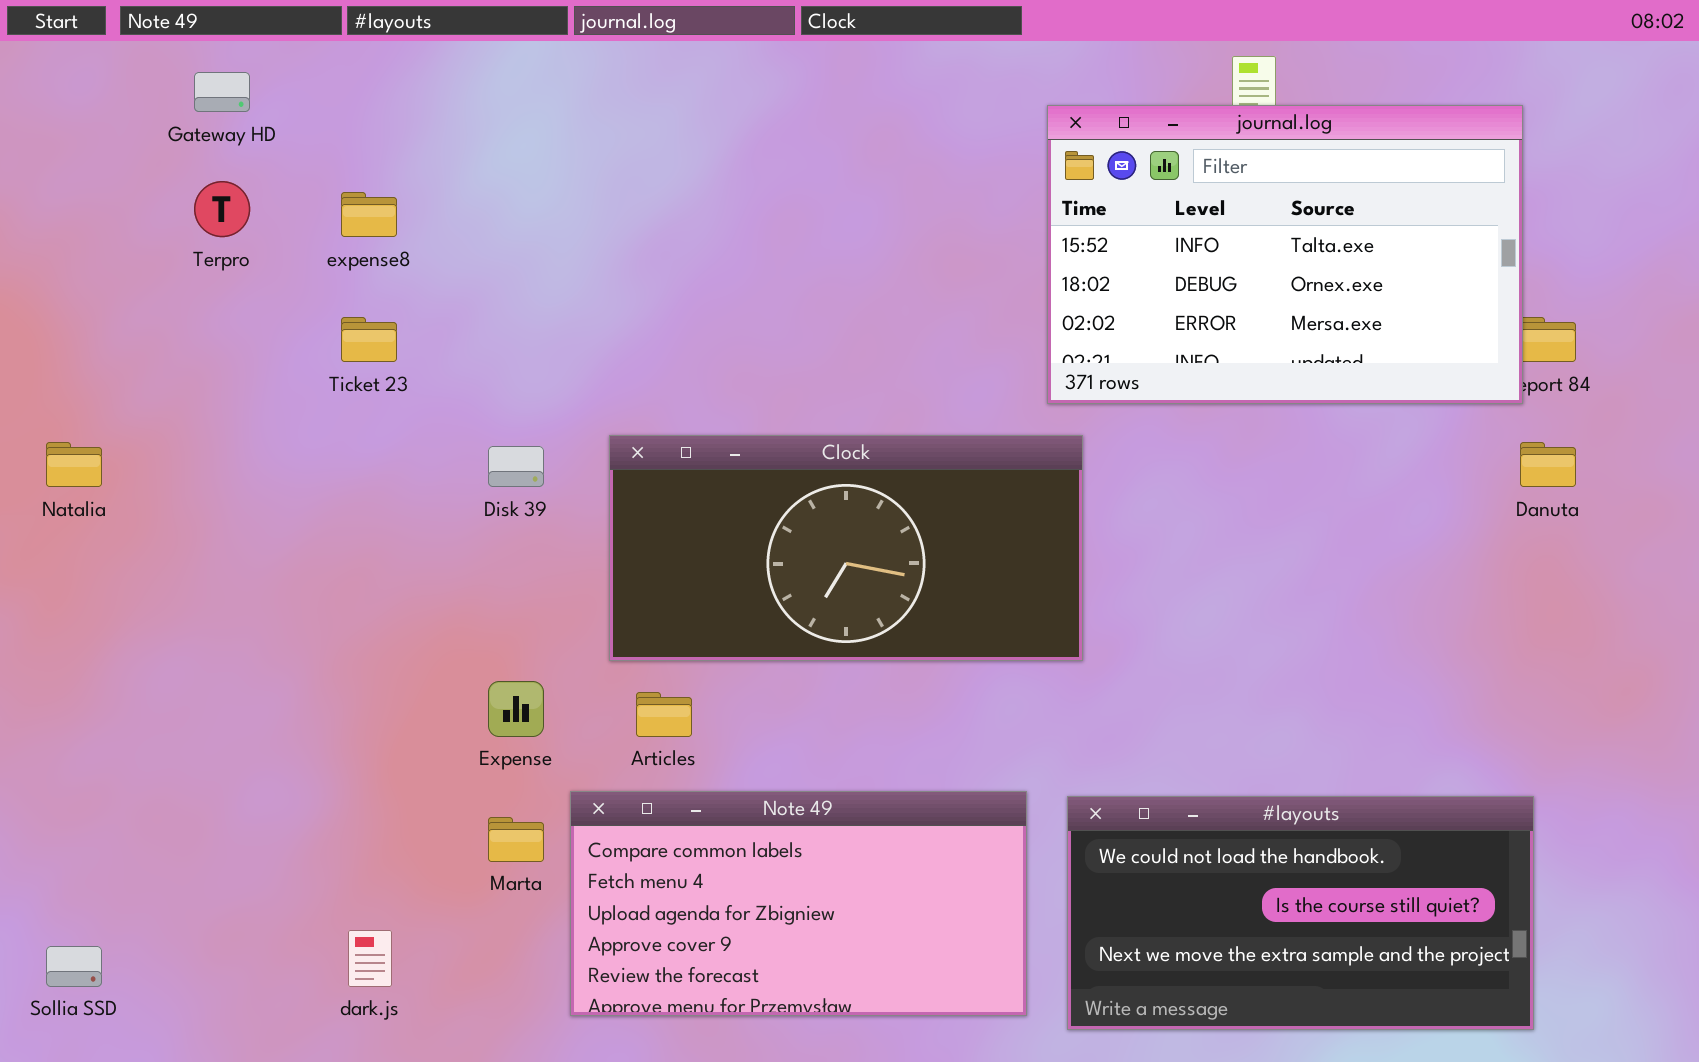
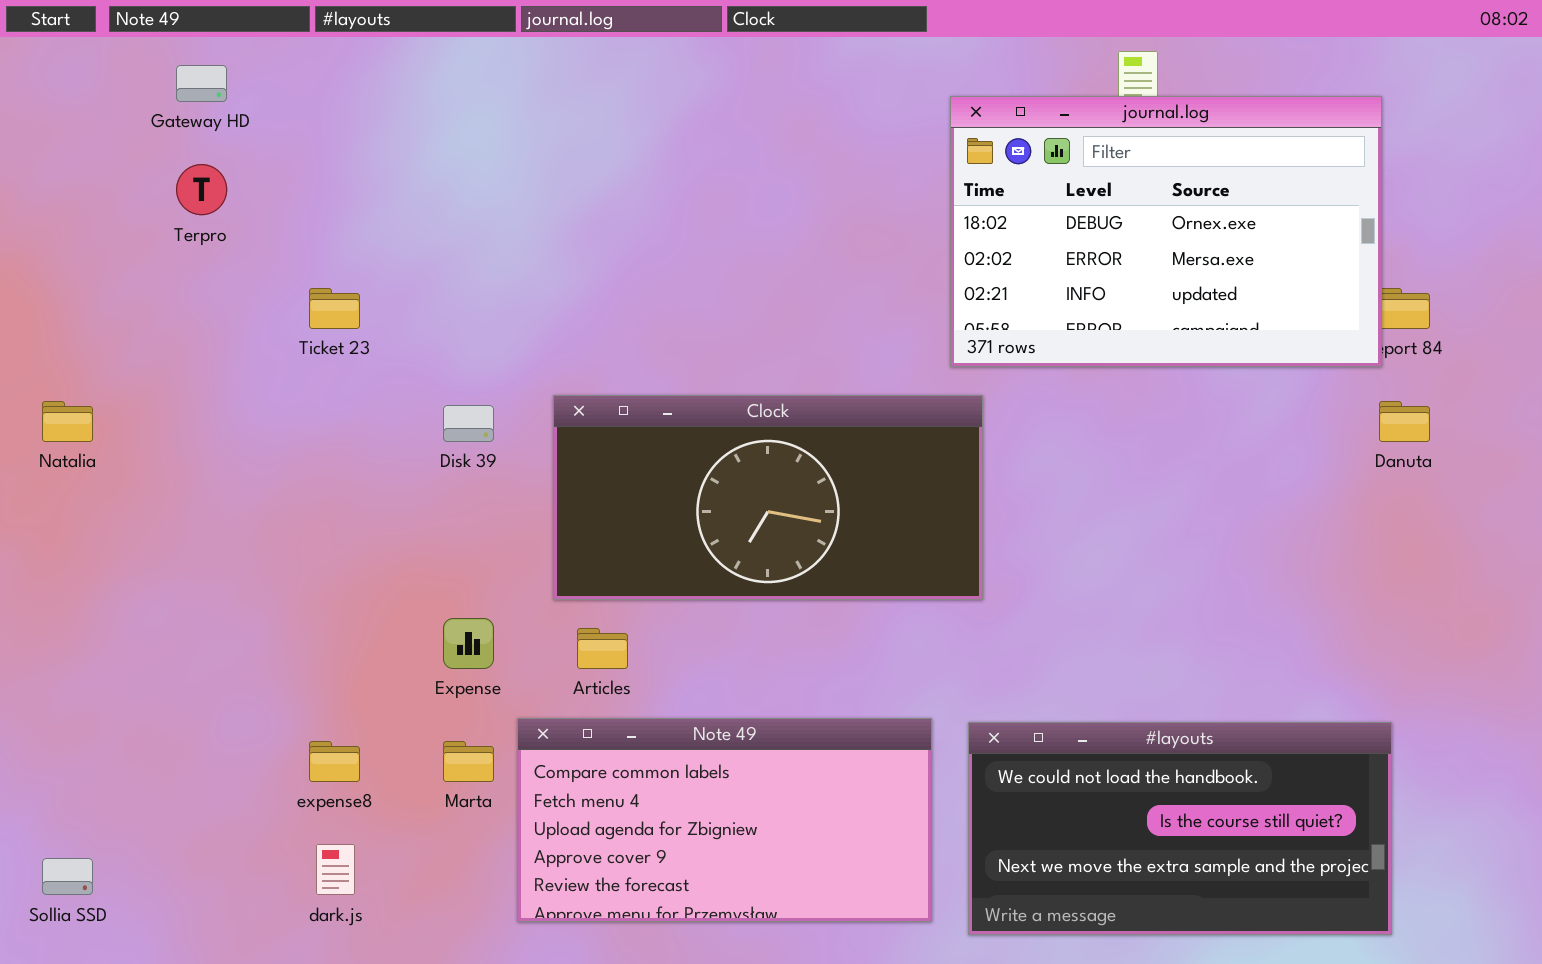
journal.log: [1047,105,1523,404] -> [950,96,1382,367], scrolled down 1 row
expense8: [341,192,397,237] -> [309,741,360,782], moved

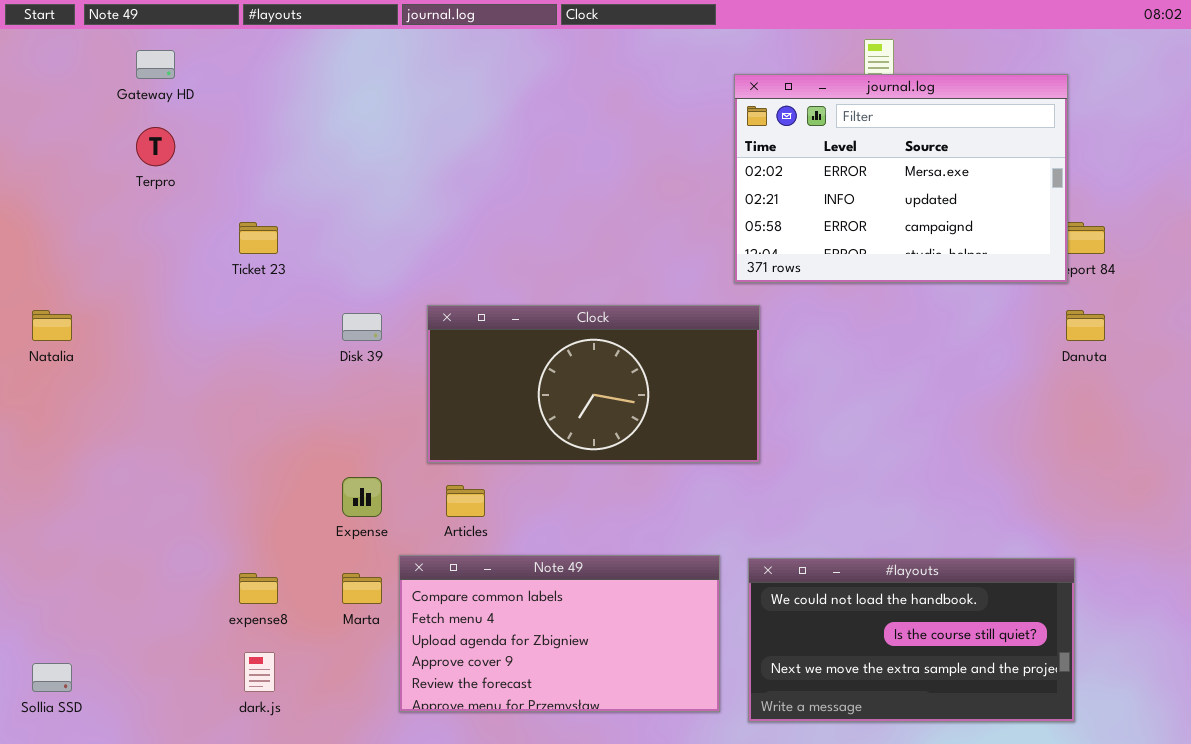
journal.log: [950,96,1382,367] -> [734,74,1068,283], scrolled down 1 row

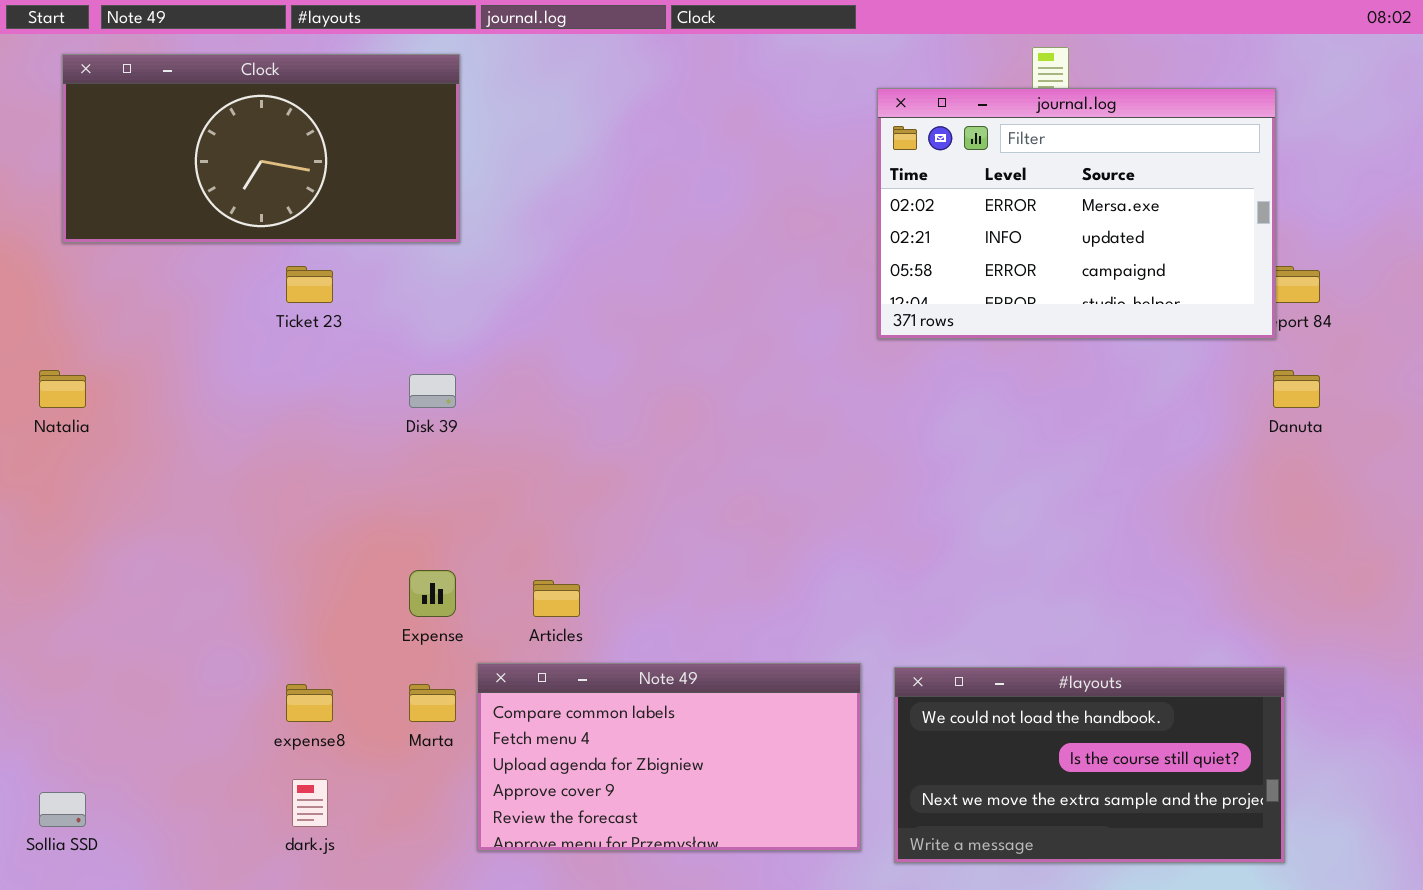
Clock: [427,305,760,463] -> [62,54,460,243], moved

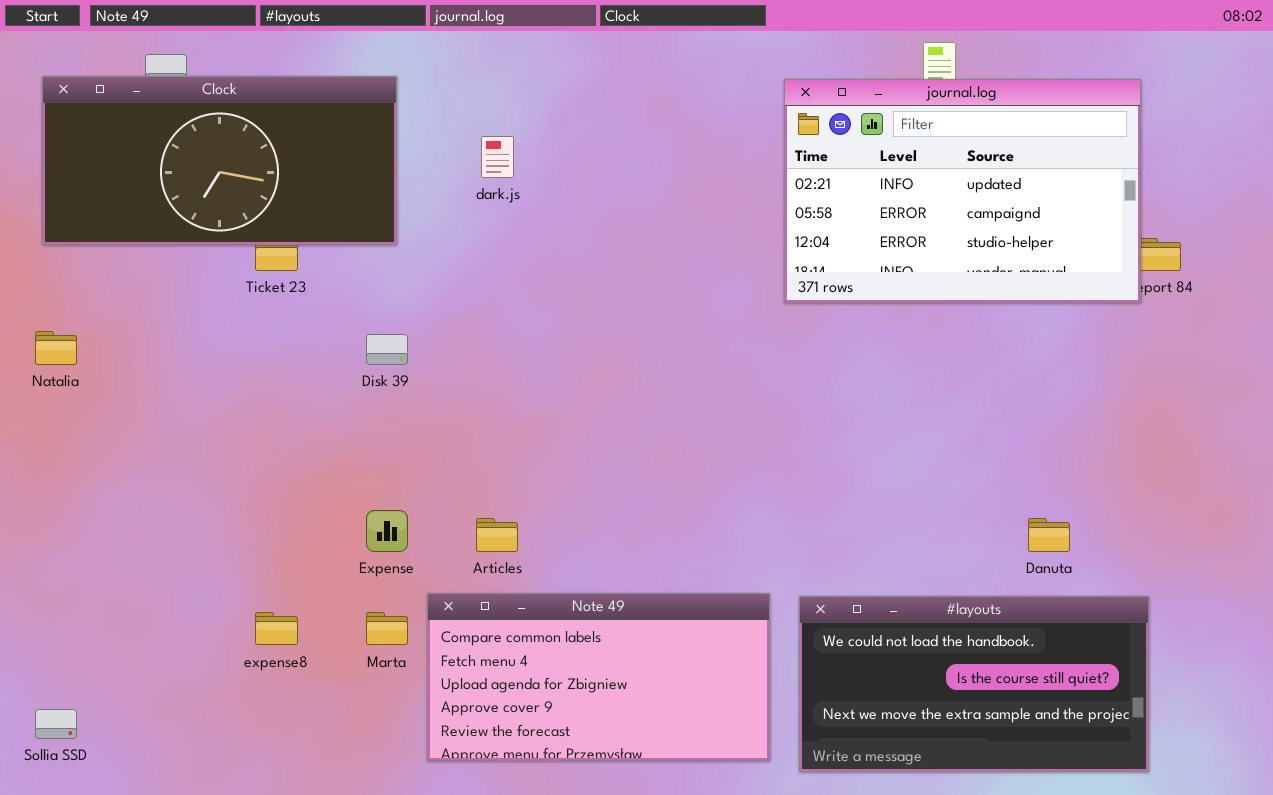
Clock: [62,54,460,243] -> [42,76,397,245], moved
journal.log: [877,88,1276,339] -> [784,79,1141,303], scrolled down 1 row
Danuta: [1273,370,1320,408] -> [1028,518,1070,552], moved
dark.js: [292,779,328,827] -> [481,136,514,178], moved

